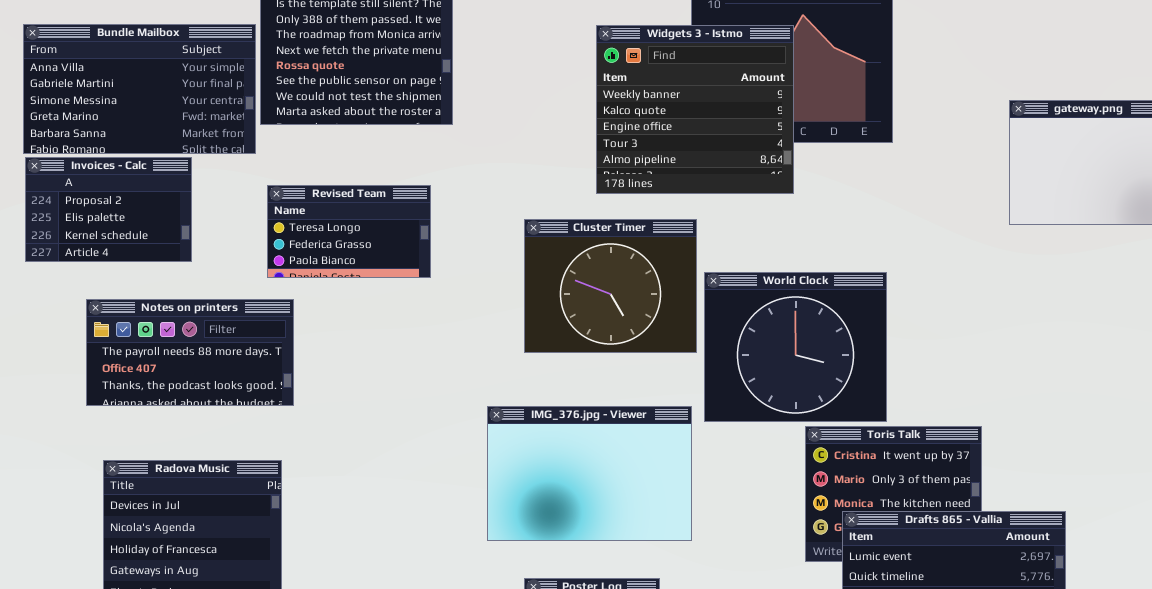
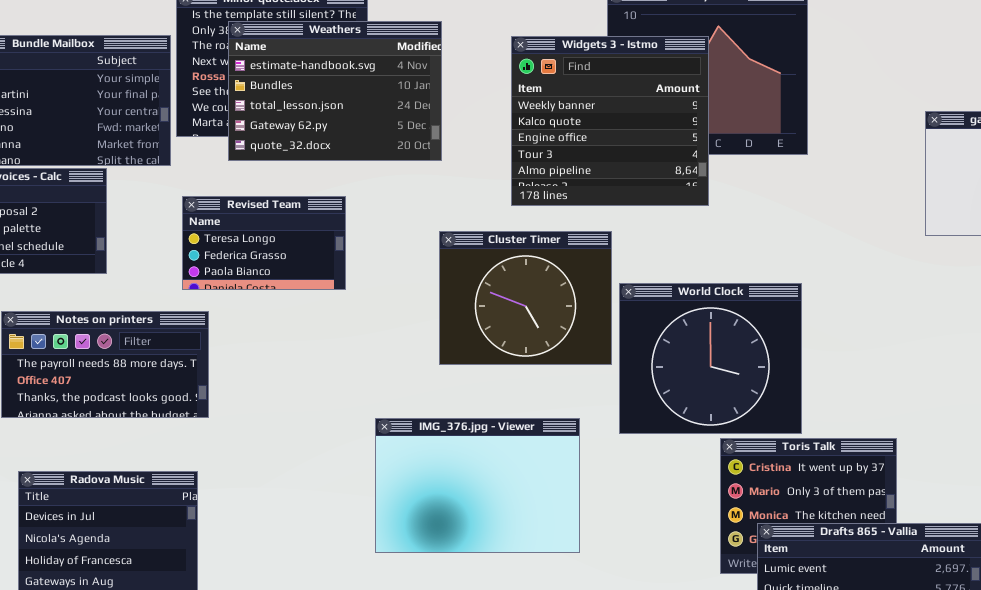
Weathers: none -> [228,21,442,161], opened
IMG_376.jpg - Viewer: [487,406,692,541] -> [375,418,580,553], moved

